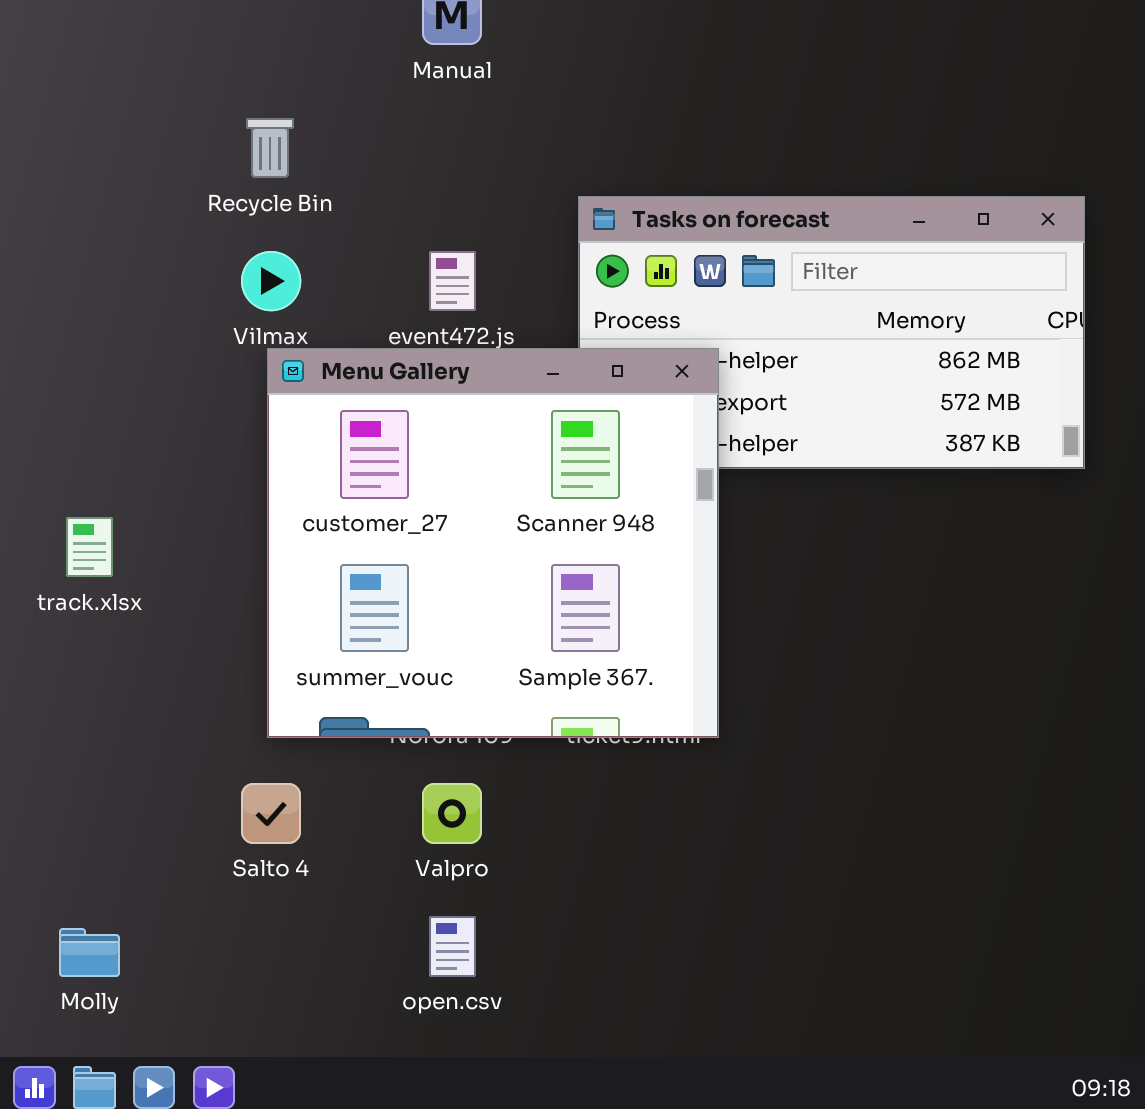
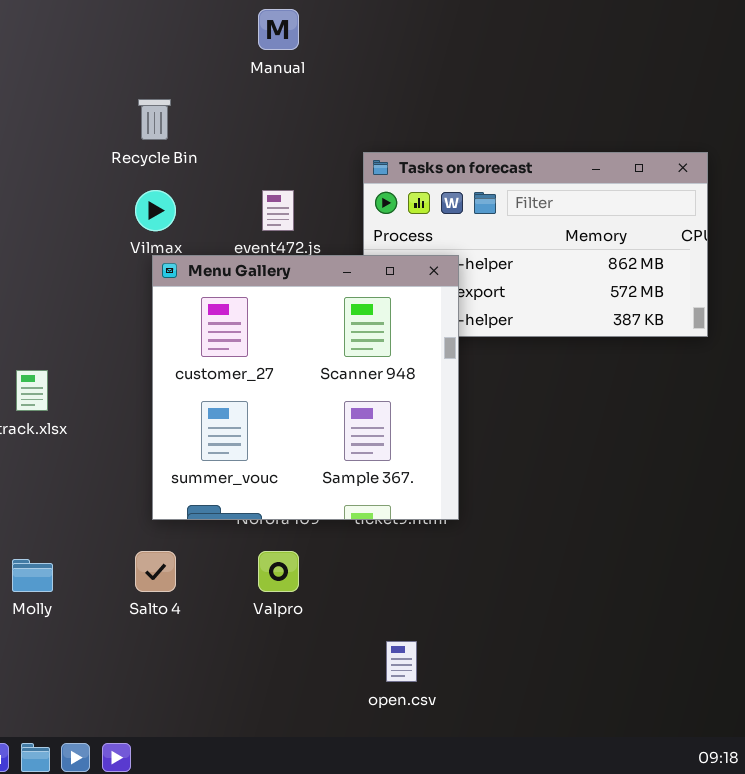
open.csv: [429,916,476,977] -> [386,641,417,682], moved
Molly: [59,928,120,977] -> [12,559,53,592], moved

